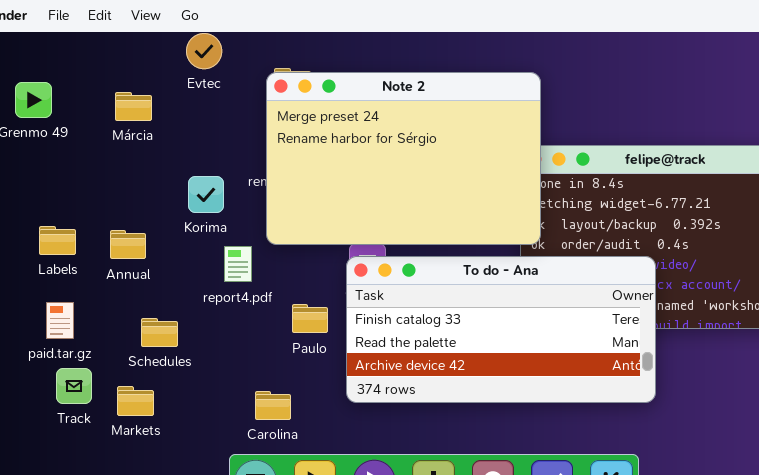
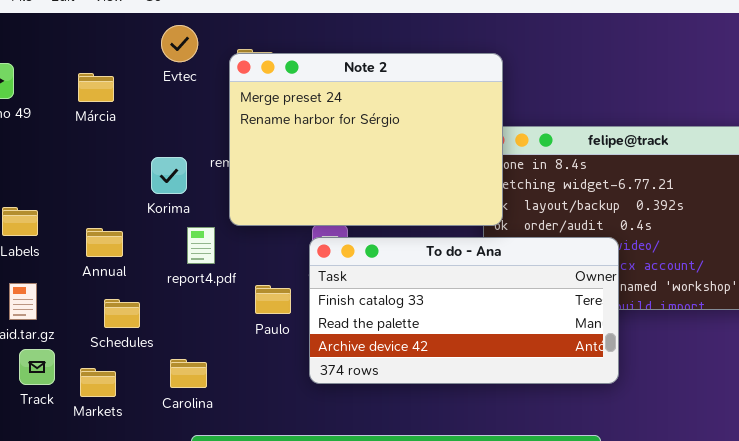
Evtec: [186,33,222,69] -> [161,25,198,62], moved
Annual: [110,230,146,259] -> [86,228,123,257], moved
Carolina: [255,391,291,420] -> [170,359,207,388], moved

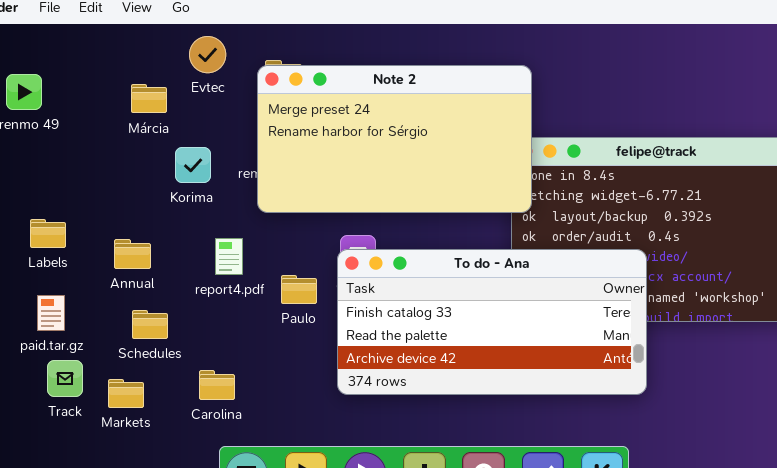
Note 2: [229,53,503,226] -> [257,65,532,213], resized
Márcia: [78,73,114,102] -> [131,84,167,113], moved
Korima: [151,157,187,194] -> [175,147,211,183], moved
Paulo: [255,285,291,314] -> [281,275,317,304], moved

